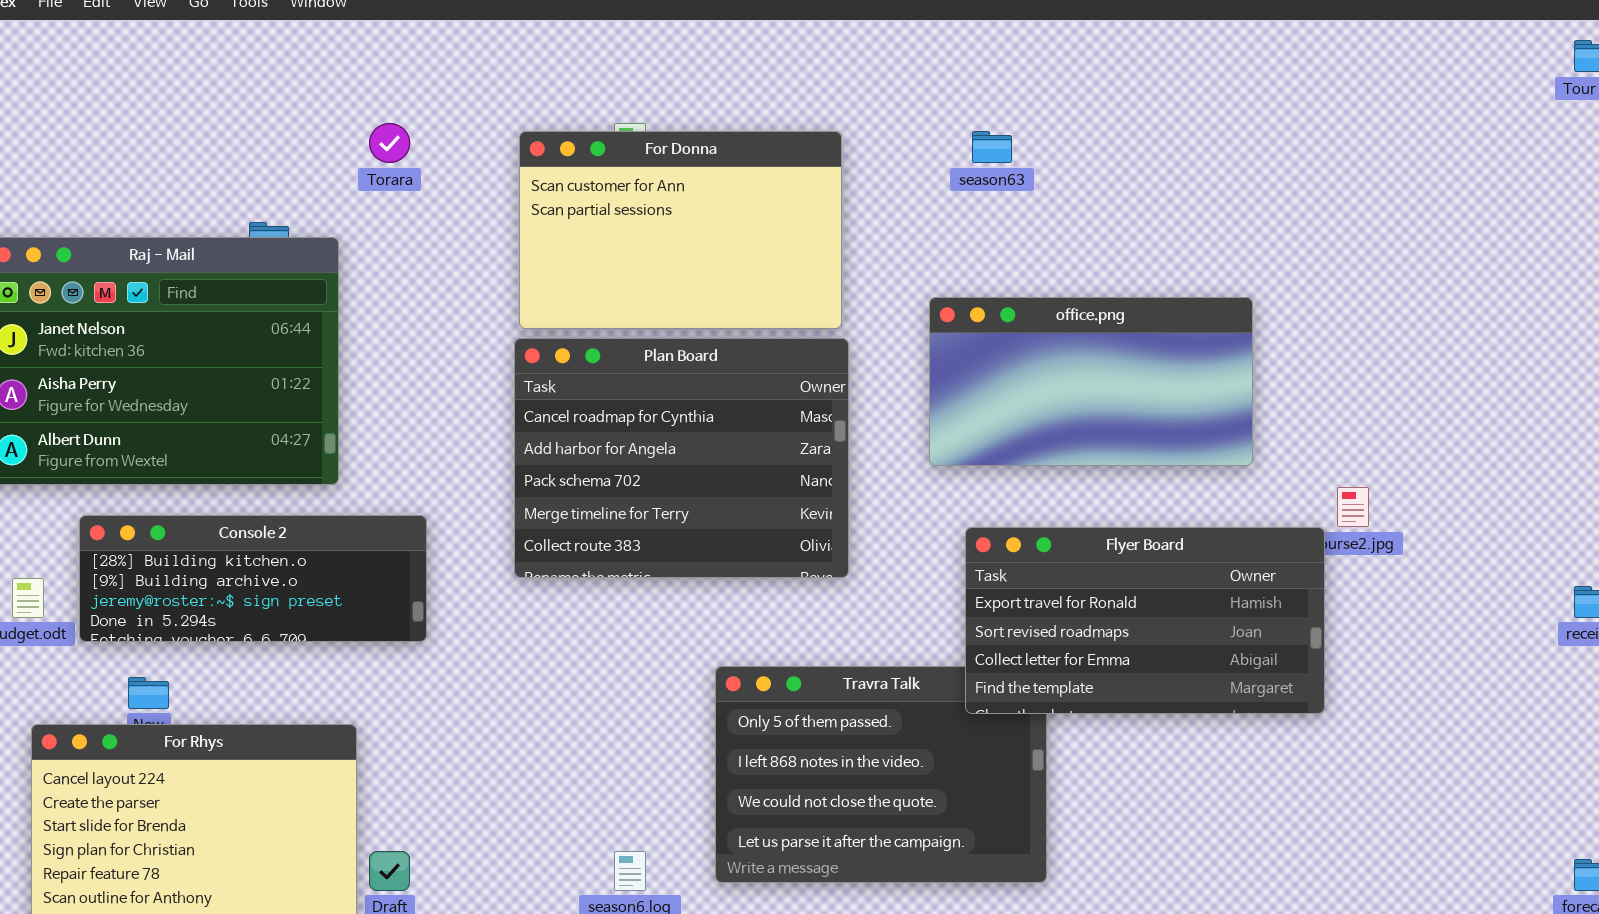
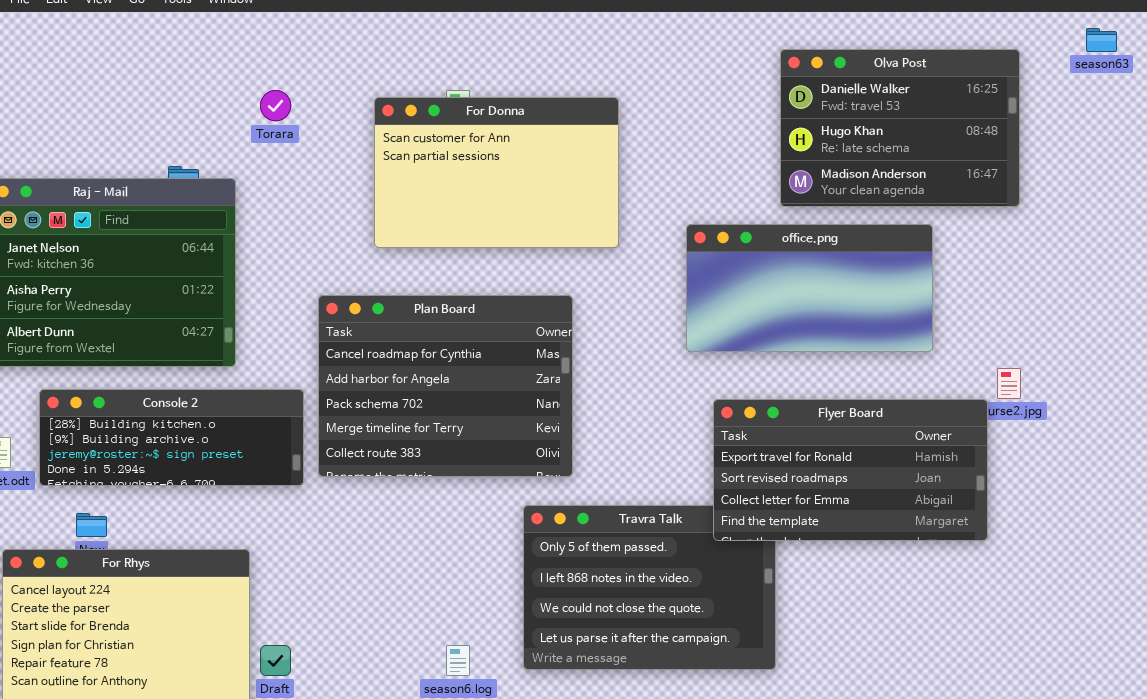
Olva Post: none -> [780,49,1020,207], opened
season63: [972,131,1012,163] -> [1086,28,1117,52], moved
Plan Board: [514,338,849,578] -> [318,295,573,477], moved

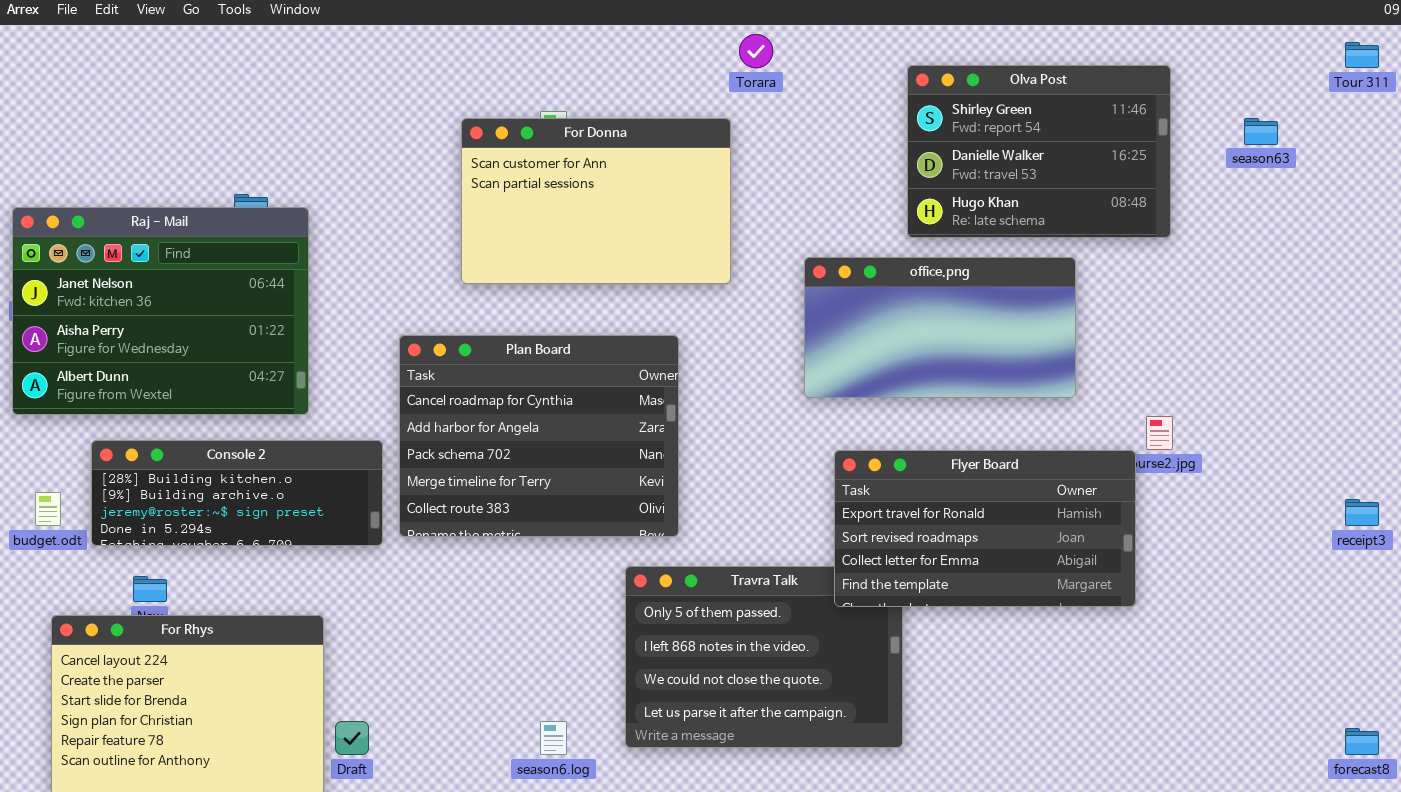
season63: [1086,28,1117,52] -> [1244,118,1278,145], moved
Olva Post: [780,49,1020,207] -> [907,65,1171,238], scrolled up 1 row
Torara: [260,90,291,121] -> [739,34,773,68], moved

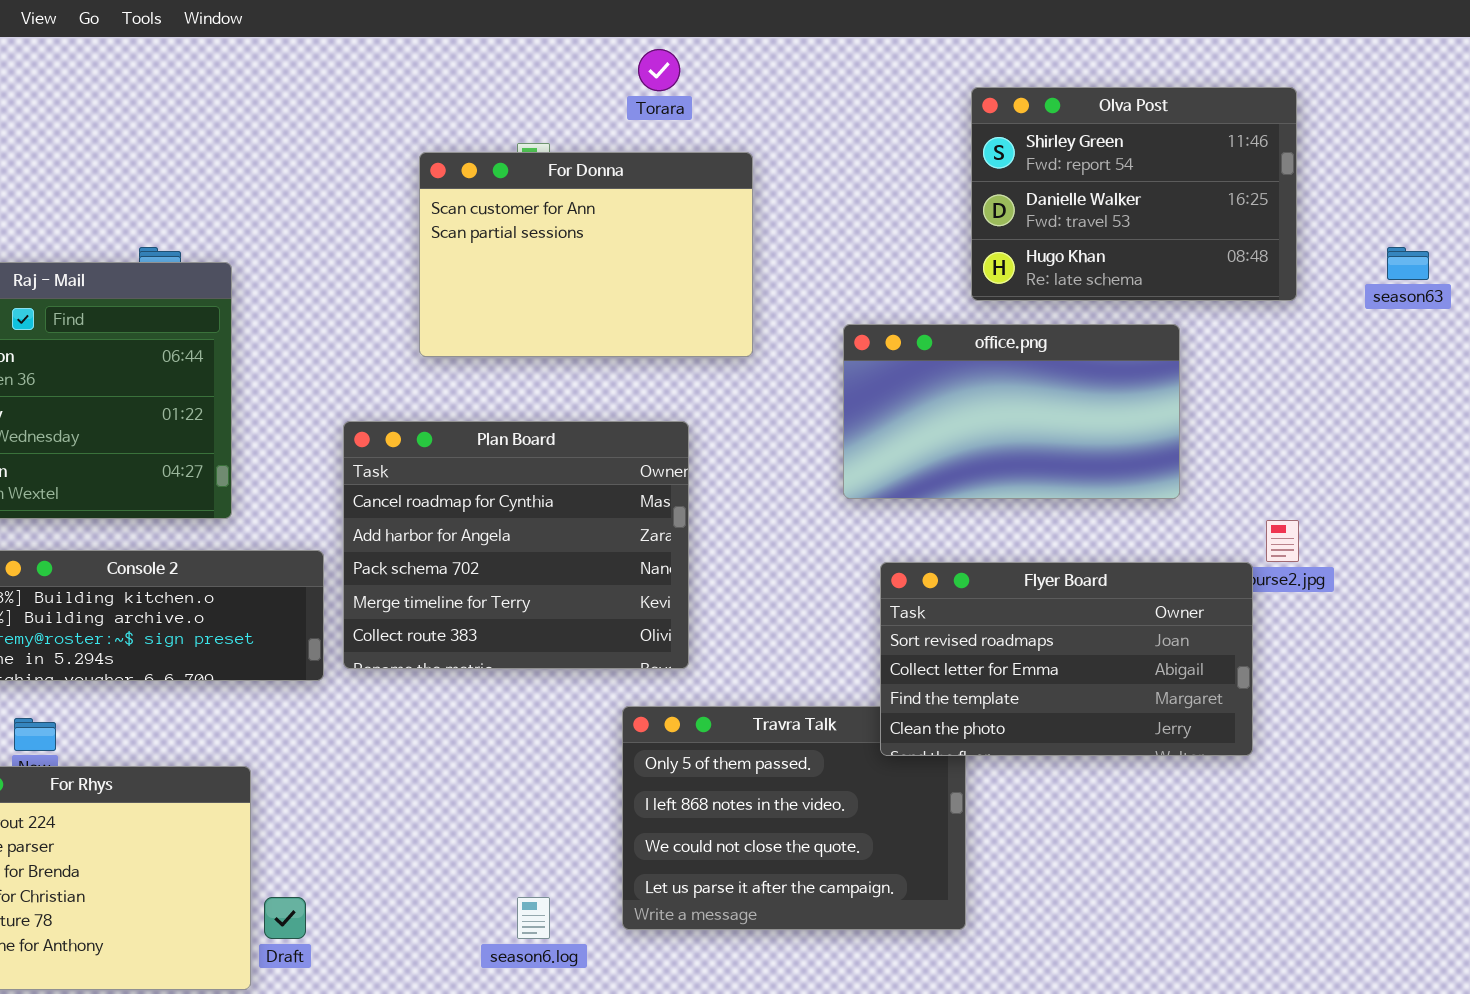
Torara: [739,34,773,68] -> [638,49,680,91], moved
season63: [1244,118,1278,145] -> [1387,247,1429,280], moved
Flyer Board: [834,450,1136,607] -> [880,562,1253,756], scrolled down 1 row

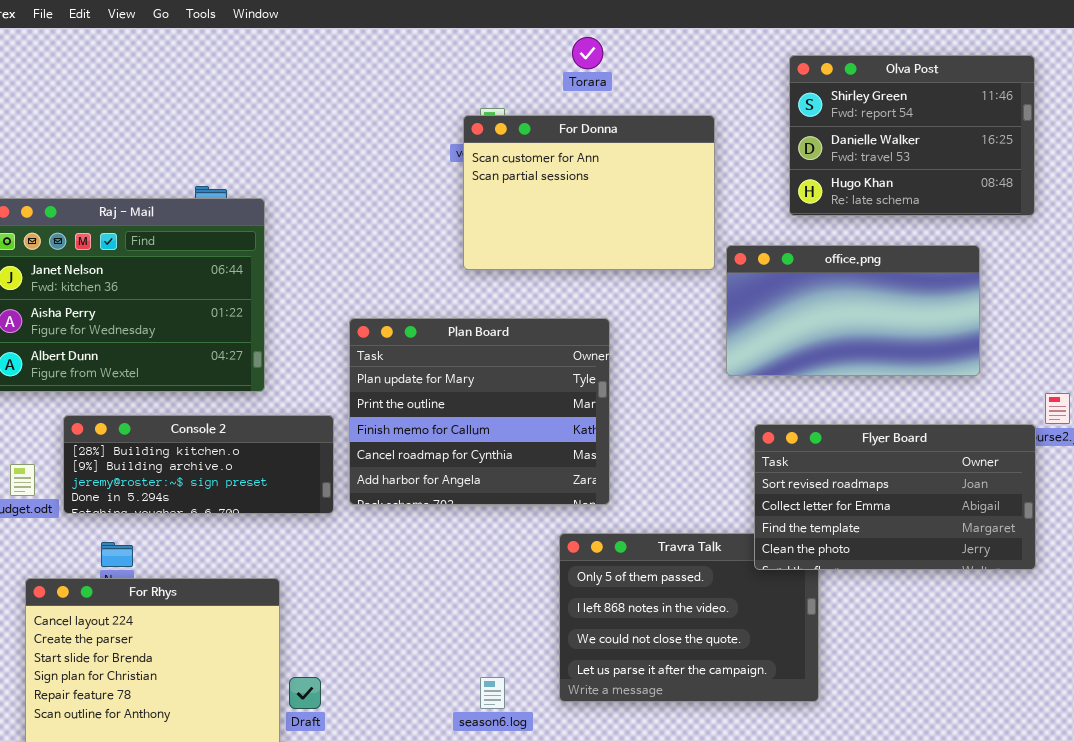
Olva Post: [971,87,1297,301] -> [789,55,1035,216], moved
For Donna: [419,152,753,357] -> [463,115,715,270], moved
Plan Board: [343,421,689,669] -> [349,318,610,505], scrolled up 3 rows

